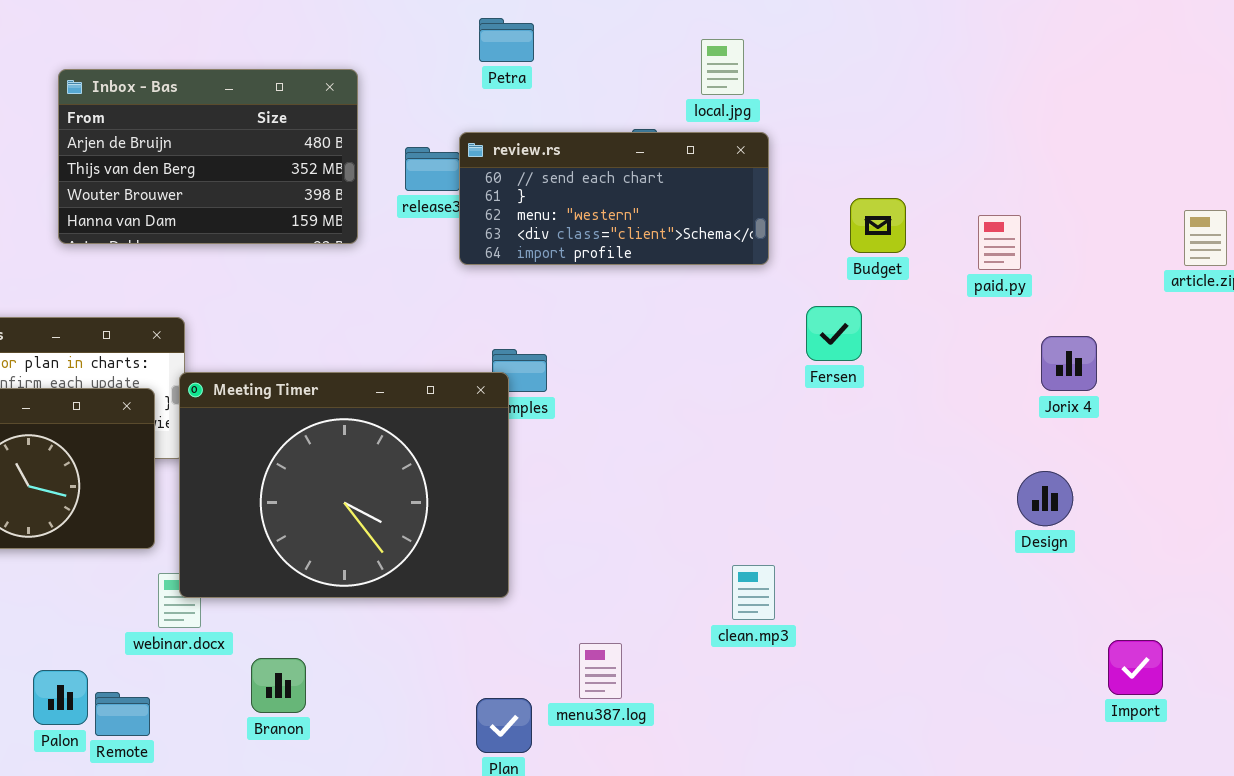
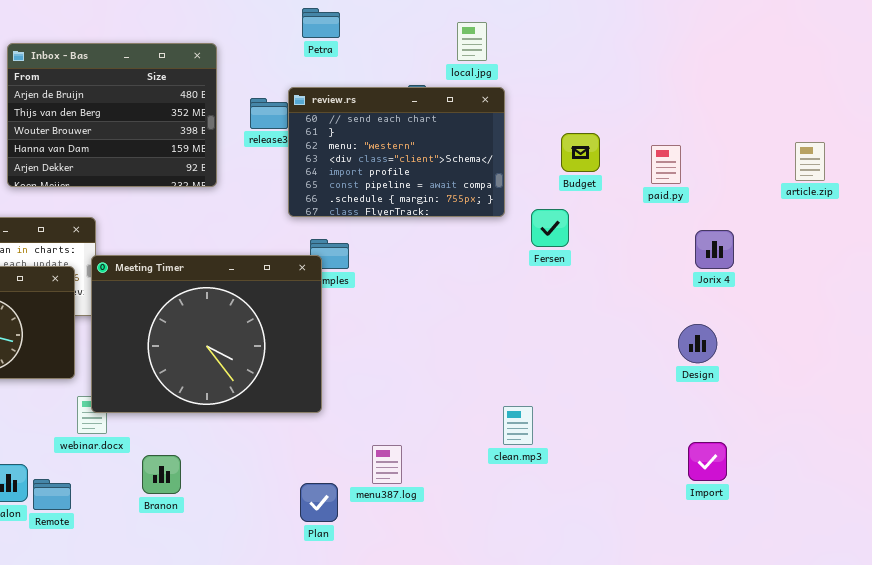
Inbox - Bas: [58,69,358,244] -> [7,43,217,187], resized
review.rs: [459,132,769,265] -> [288,87,505,217], resized
clean.mp3: [732,565,775,620] -> [503,406,533,445], moved
Import: [1108,640,1163,695] -> [688,442,727,481], moved

